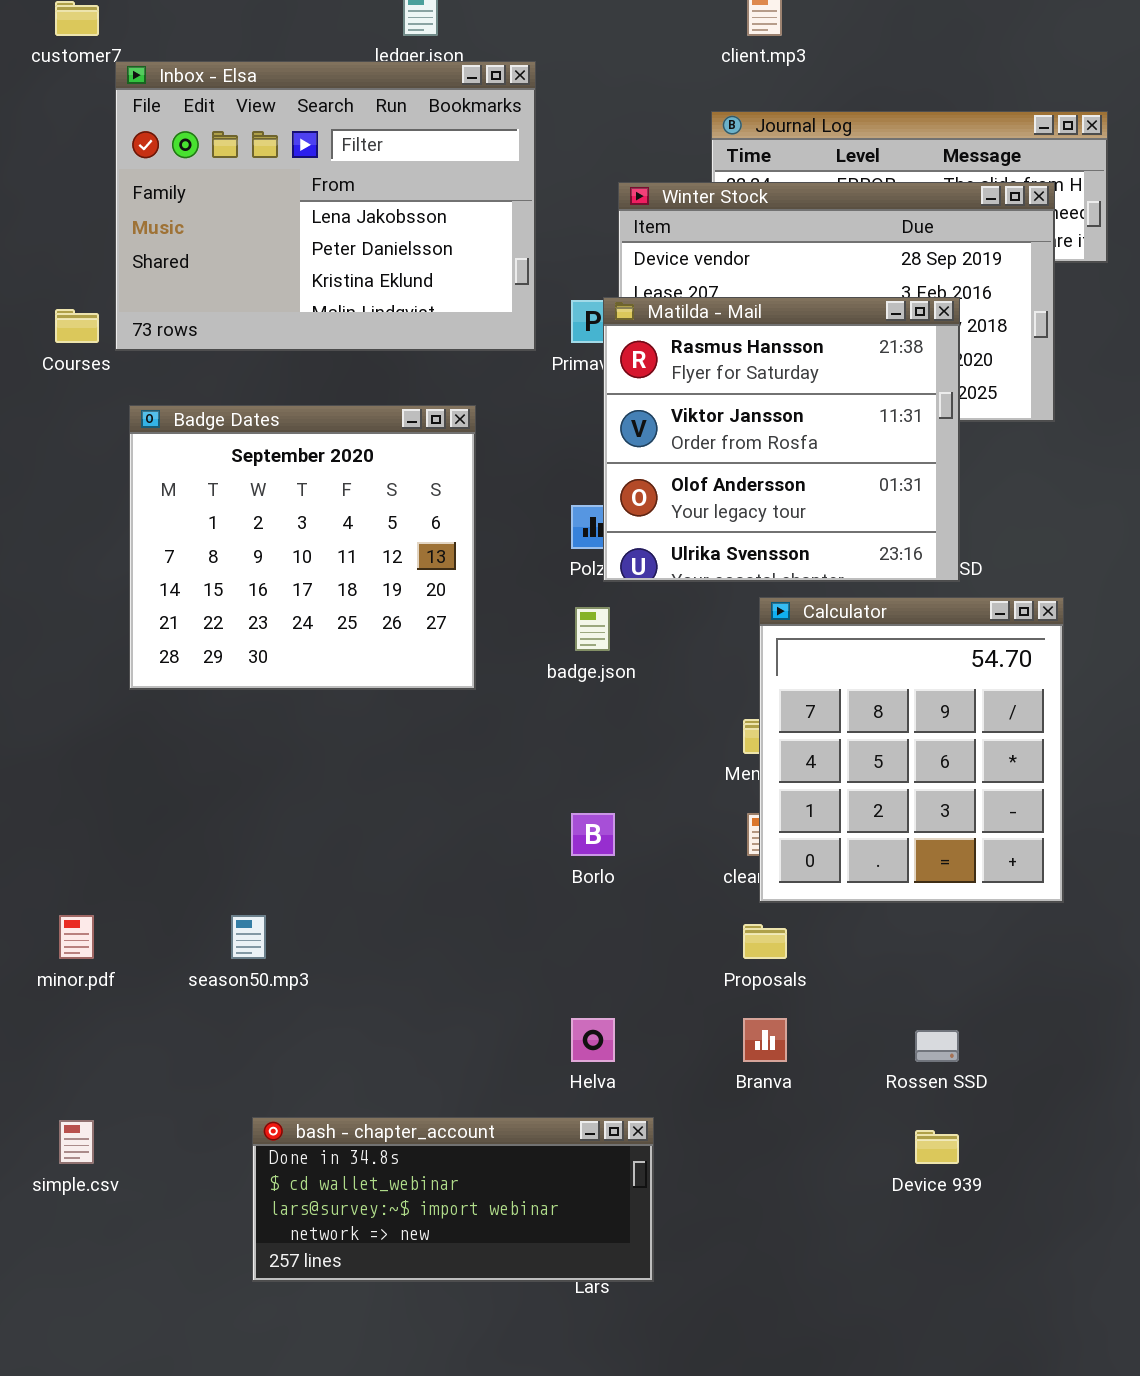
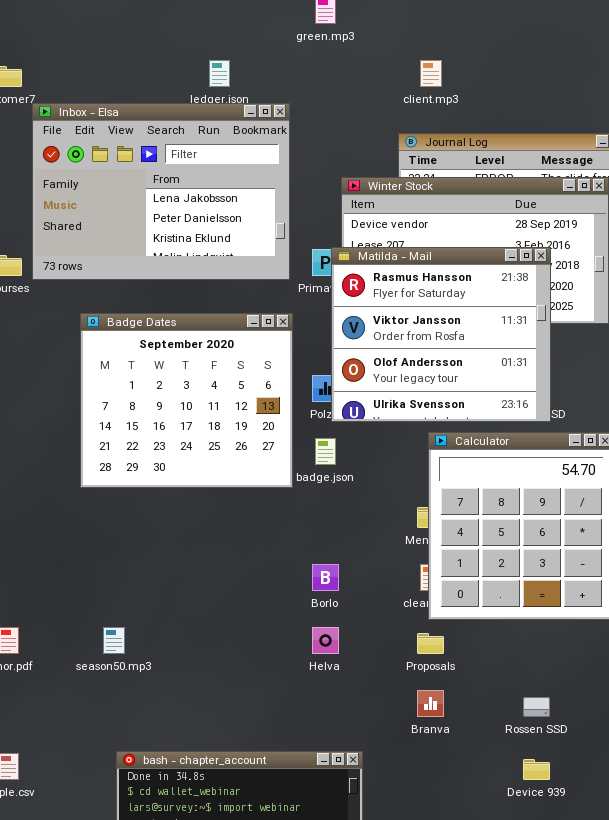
Badge Dates: [129,405,476,690] -> [80,313,293,488], moved
Helva: [571,1018,615,1062] -> [312,627,339,654], moved

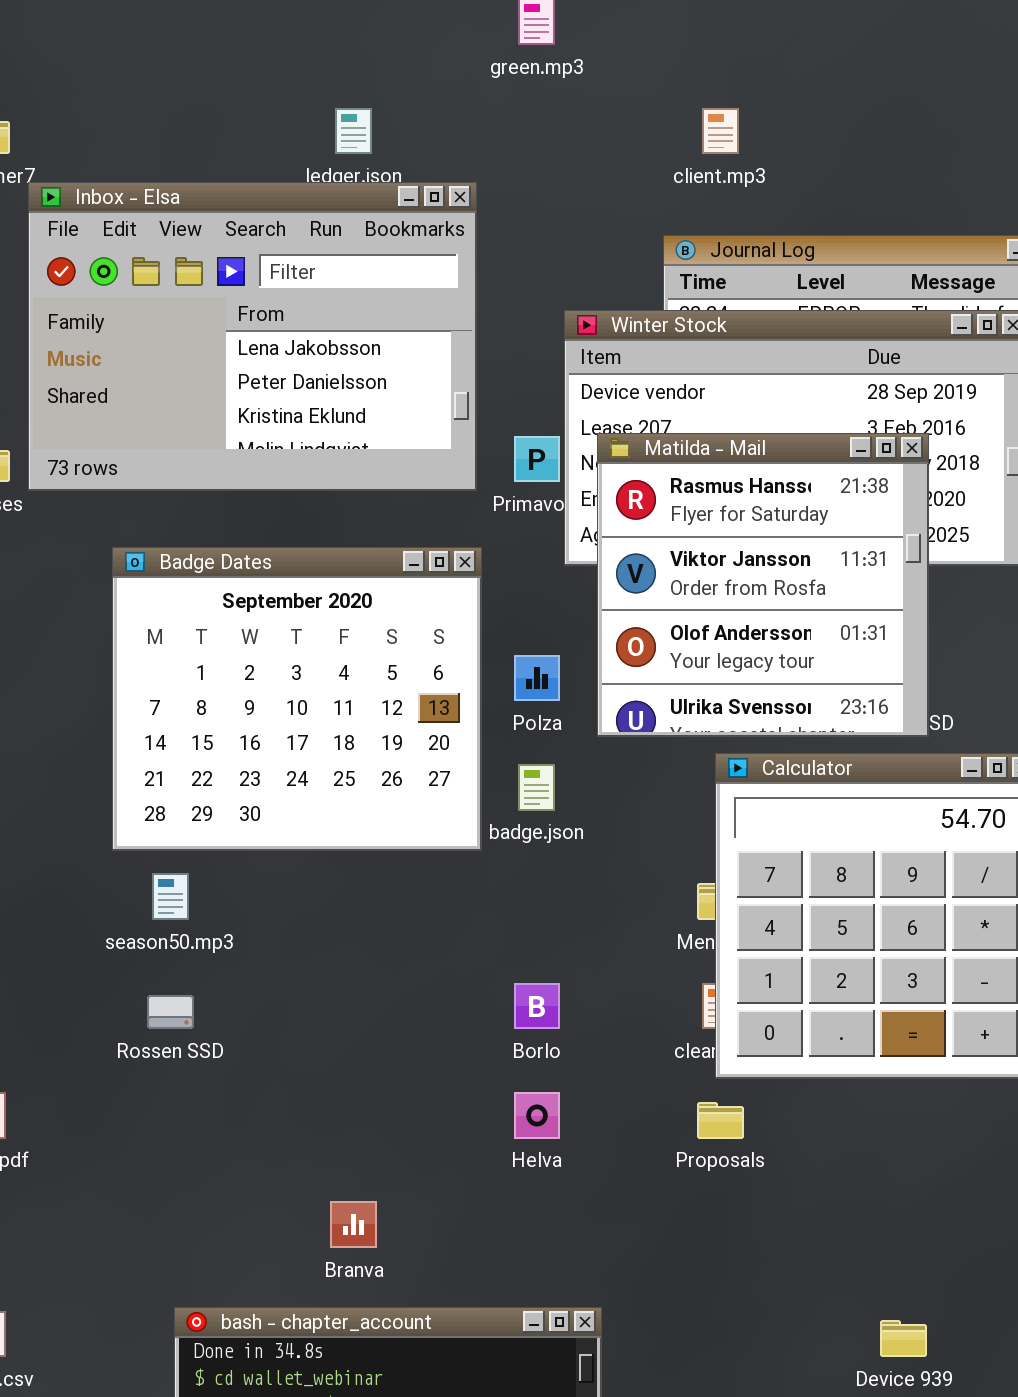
Matilda - Mail: [331,247,551,422] -> [597,433,929,737], resized
season50.mp3: [103,627,125,654] -> [152,873,189,920], moved
Branva: [417,690,444,717] -> [330,1201,377,1248], moved
Rossen SSD: [523,697,550,717] -> [147,995,194,1029], moved

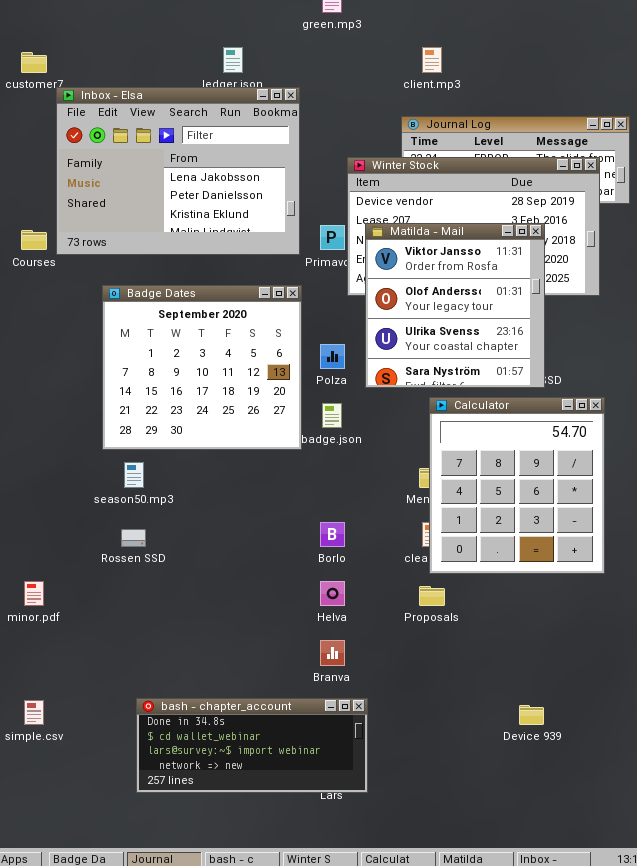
Matilda - Mail: [597,433,929,737] -> [365,223,545,388], scrolled down 1 row
Branva: [330,1201,377,1248] -> [320,640,345,666], moved

